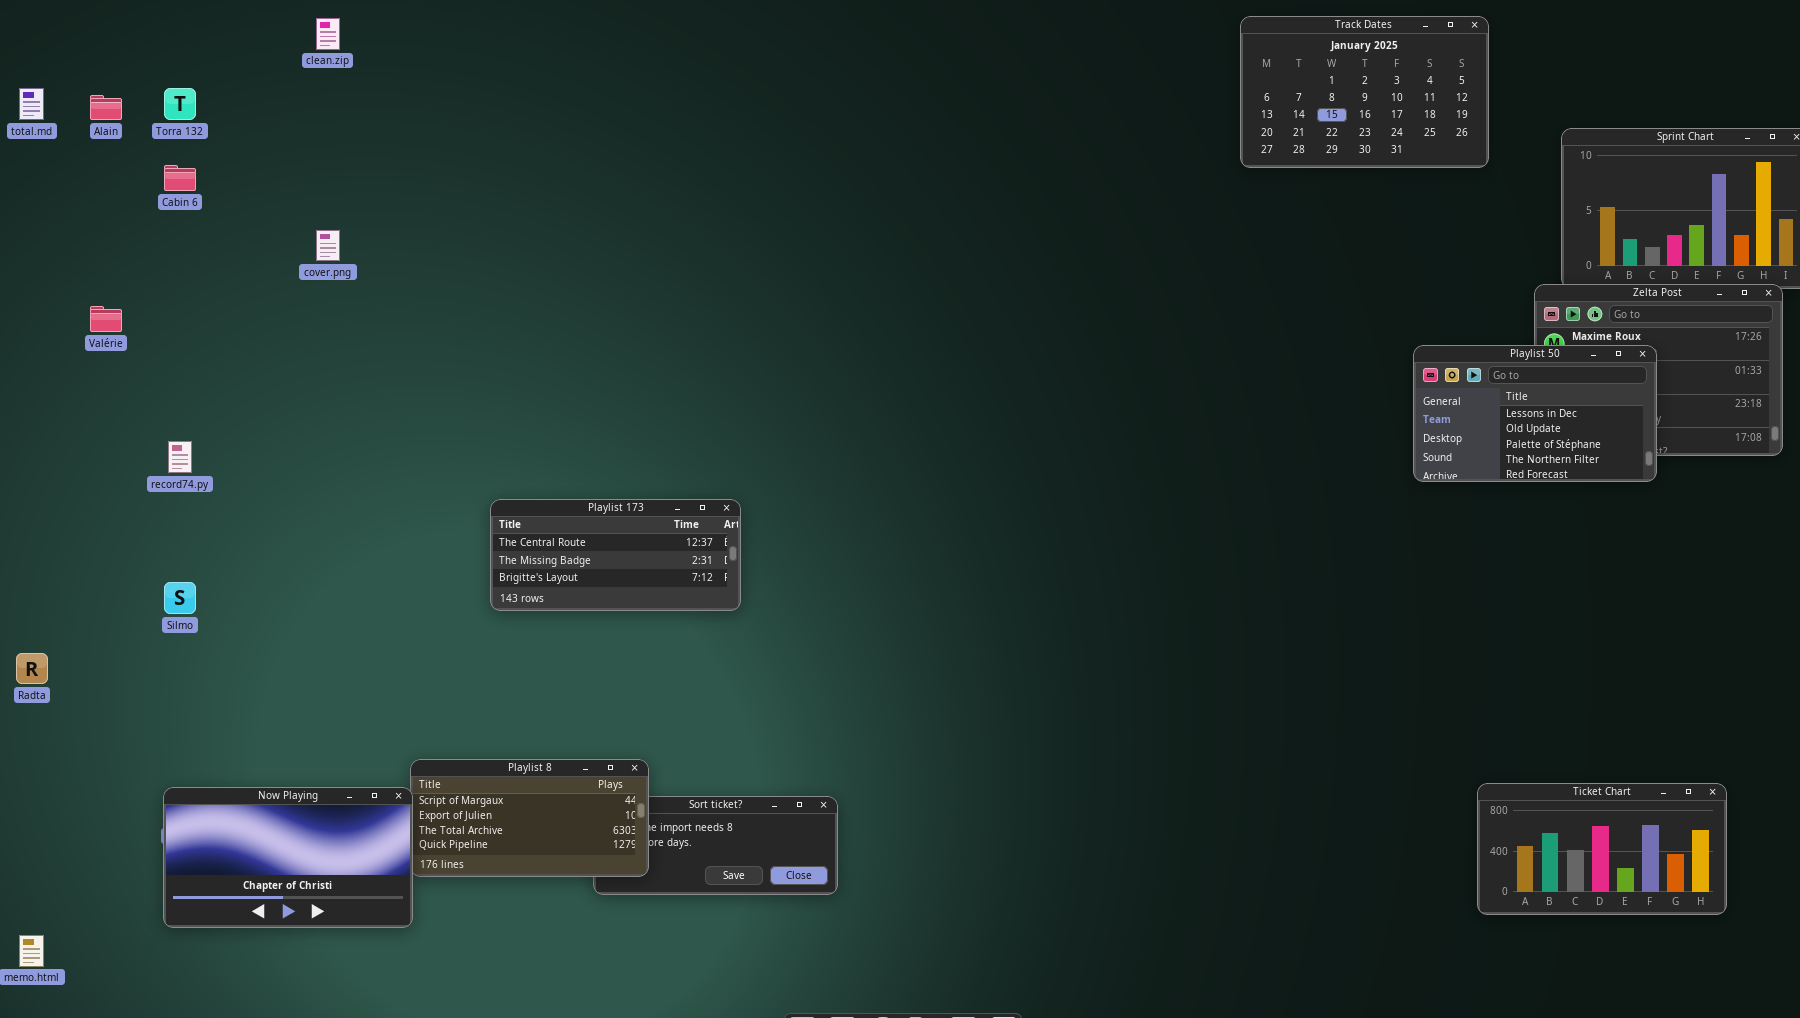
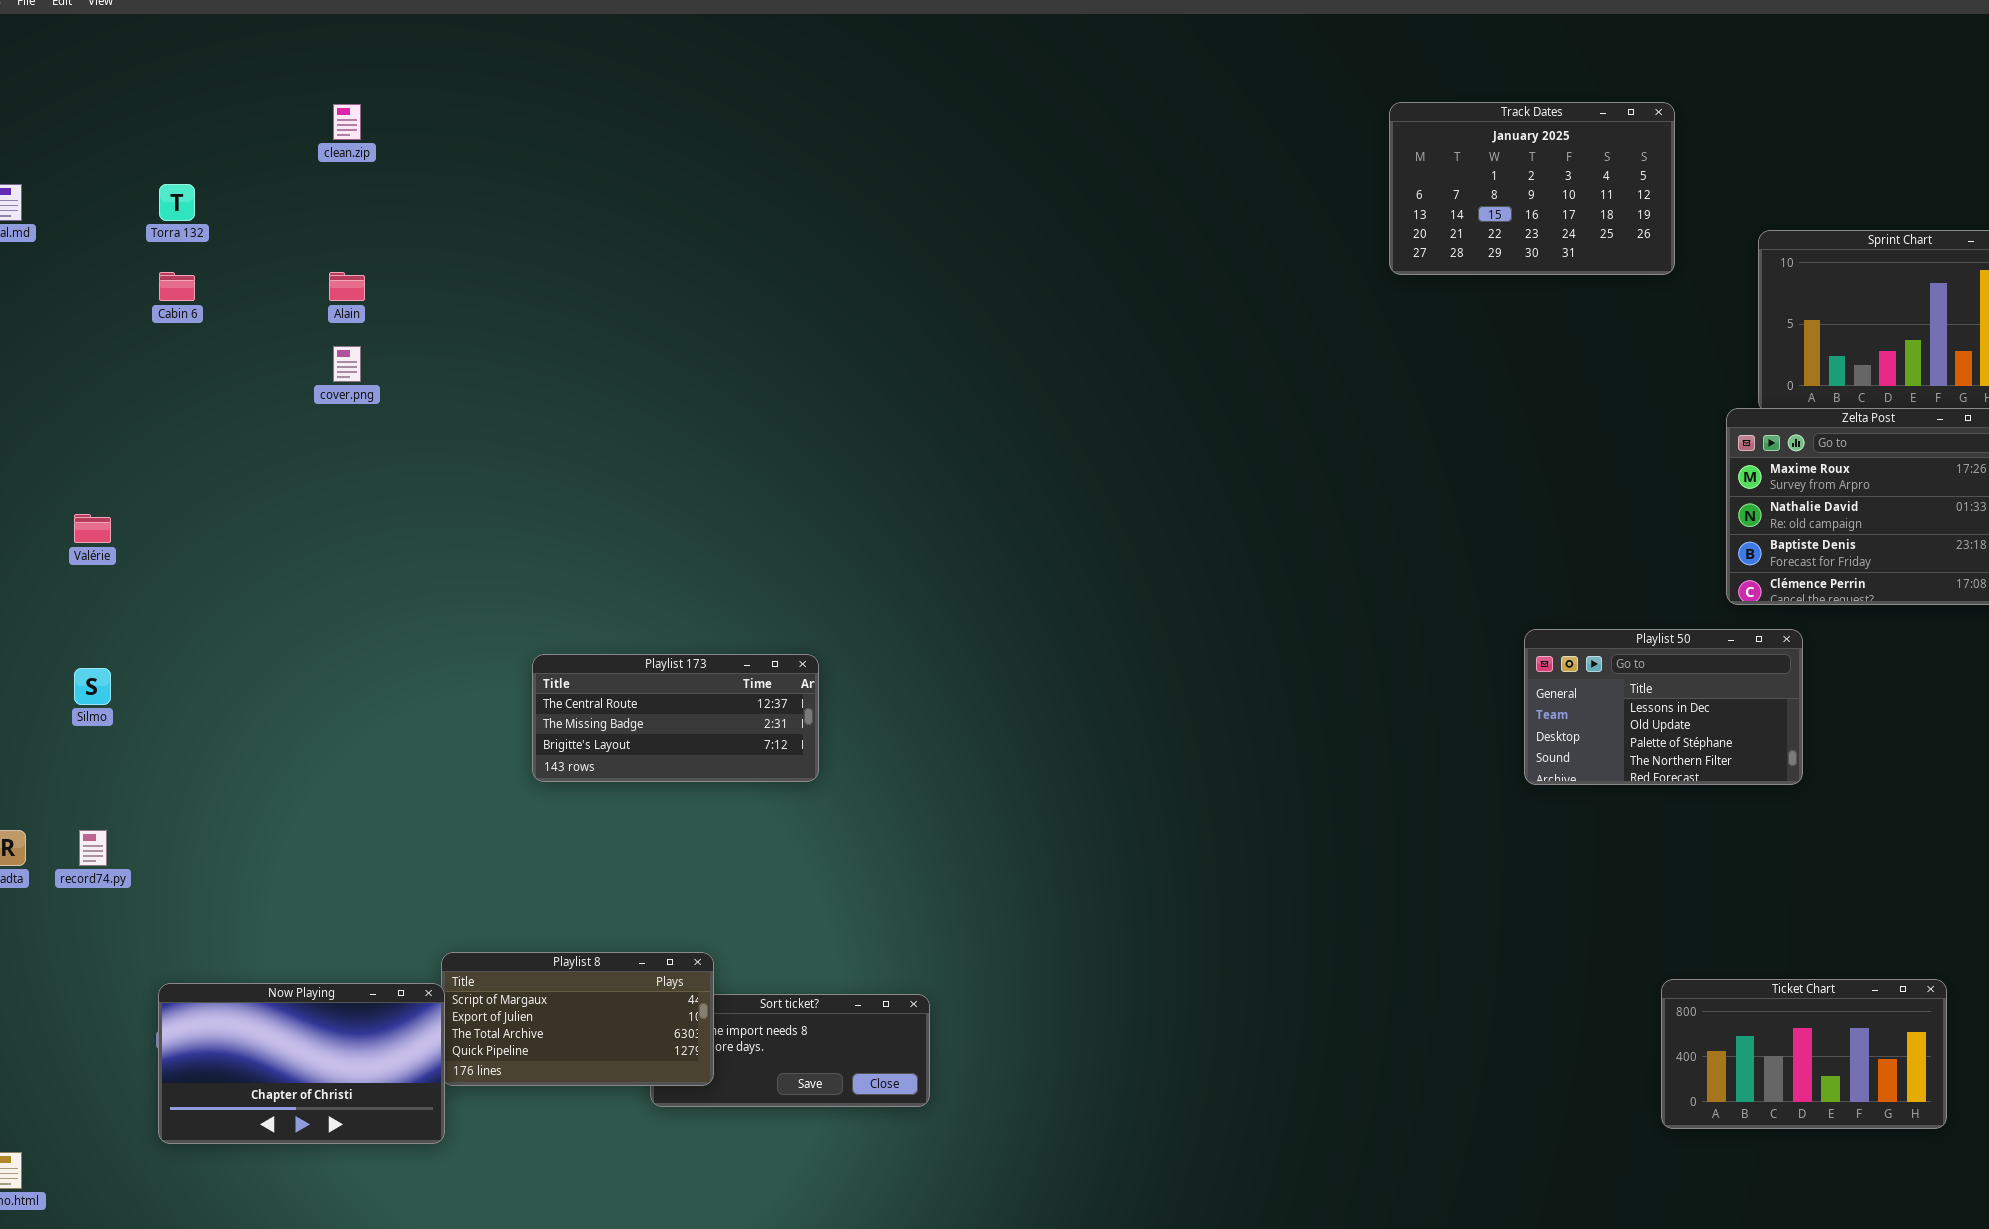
Alain: [90,95,122,120] -> [329,272,365,301], moved
Valérie: [90,306,122,332] -> [74,514,111,543], moved
Playlist 50: [1413,345,1657,482] -> [1524,629,1803,785], moved
record74.py: [168,441,192,473] -> [79,830,107,866], moved
Silmo: [164,582,196,614] -> [74,668,111,705], moved

